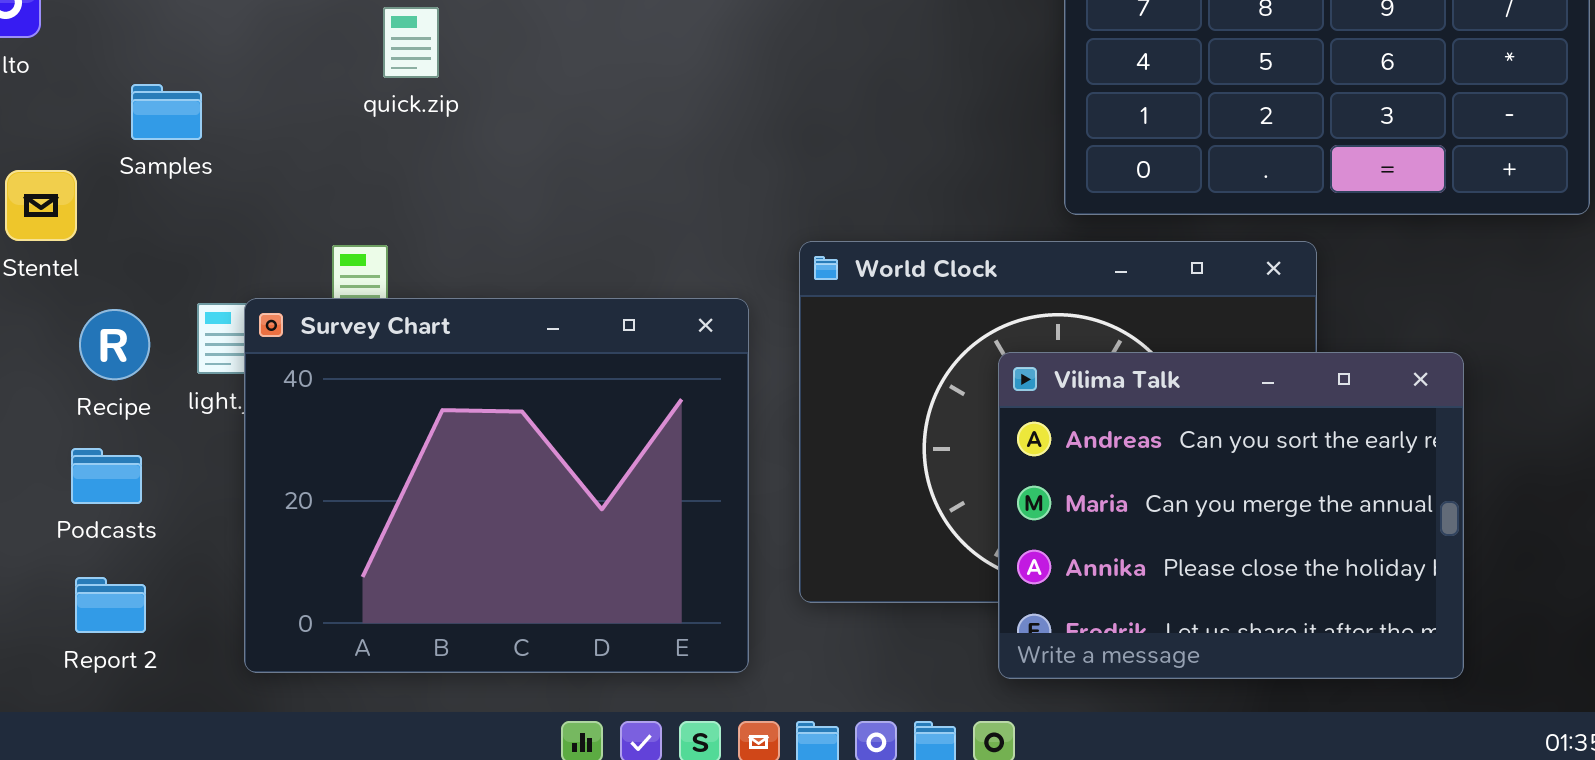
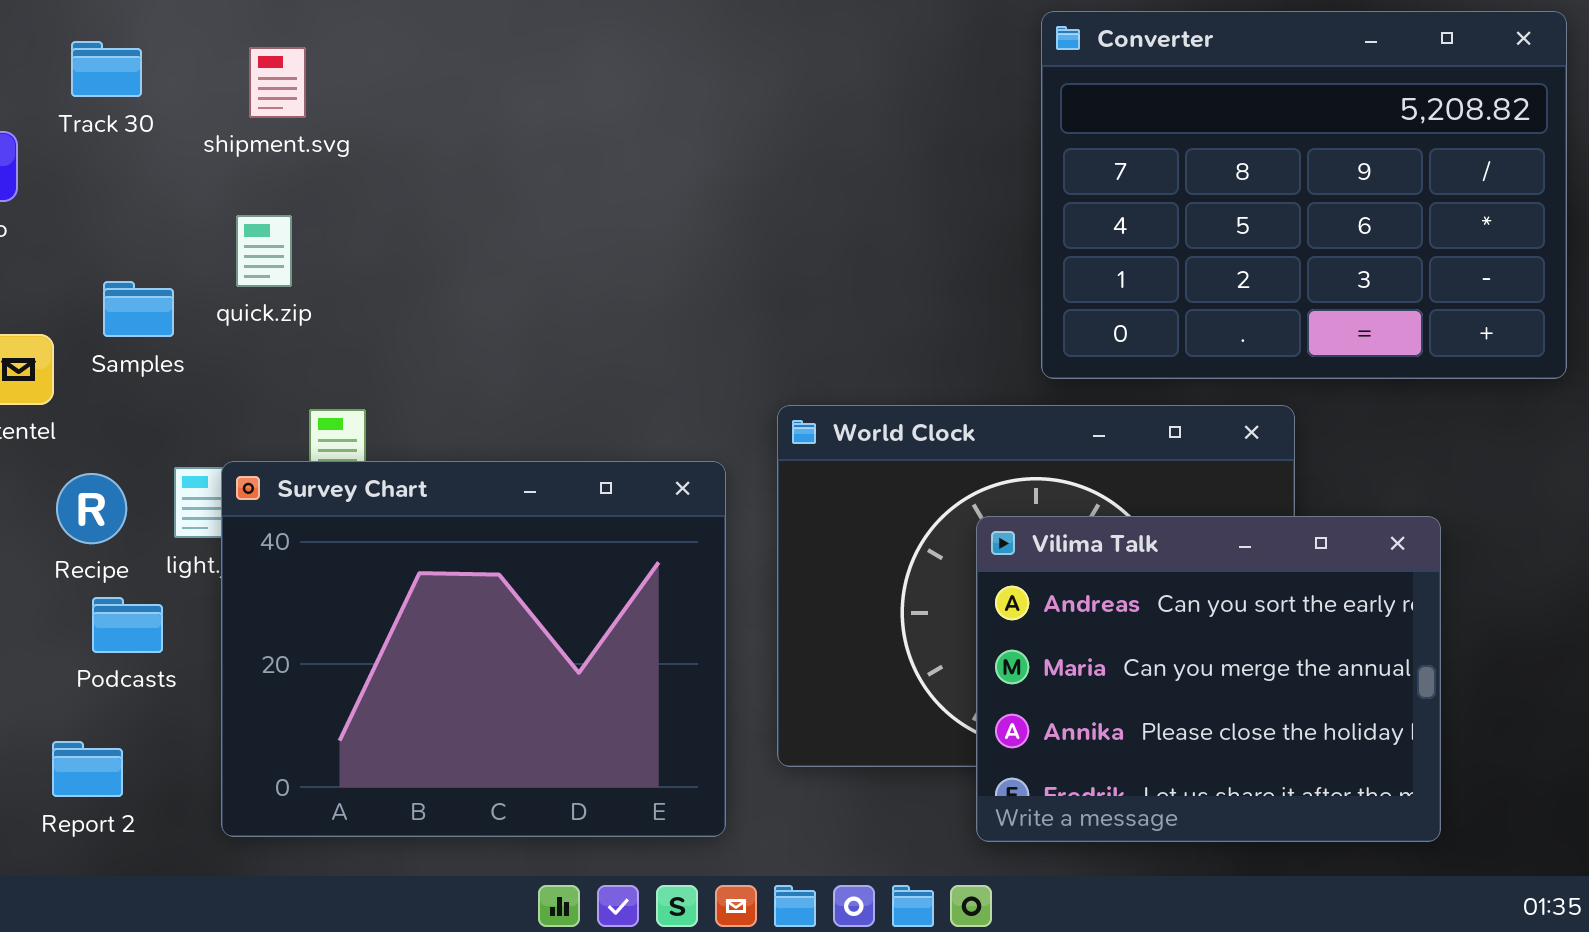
quick.zip: [383,7,439,78] -> [236,215,292,287], moved
Samples: [131,84,202,140] -> [103,281,174,337], moved
Podcasts: [71,448,142,504] -> [92,597,163,653], moved

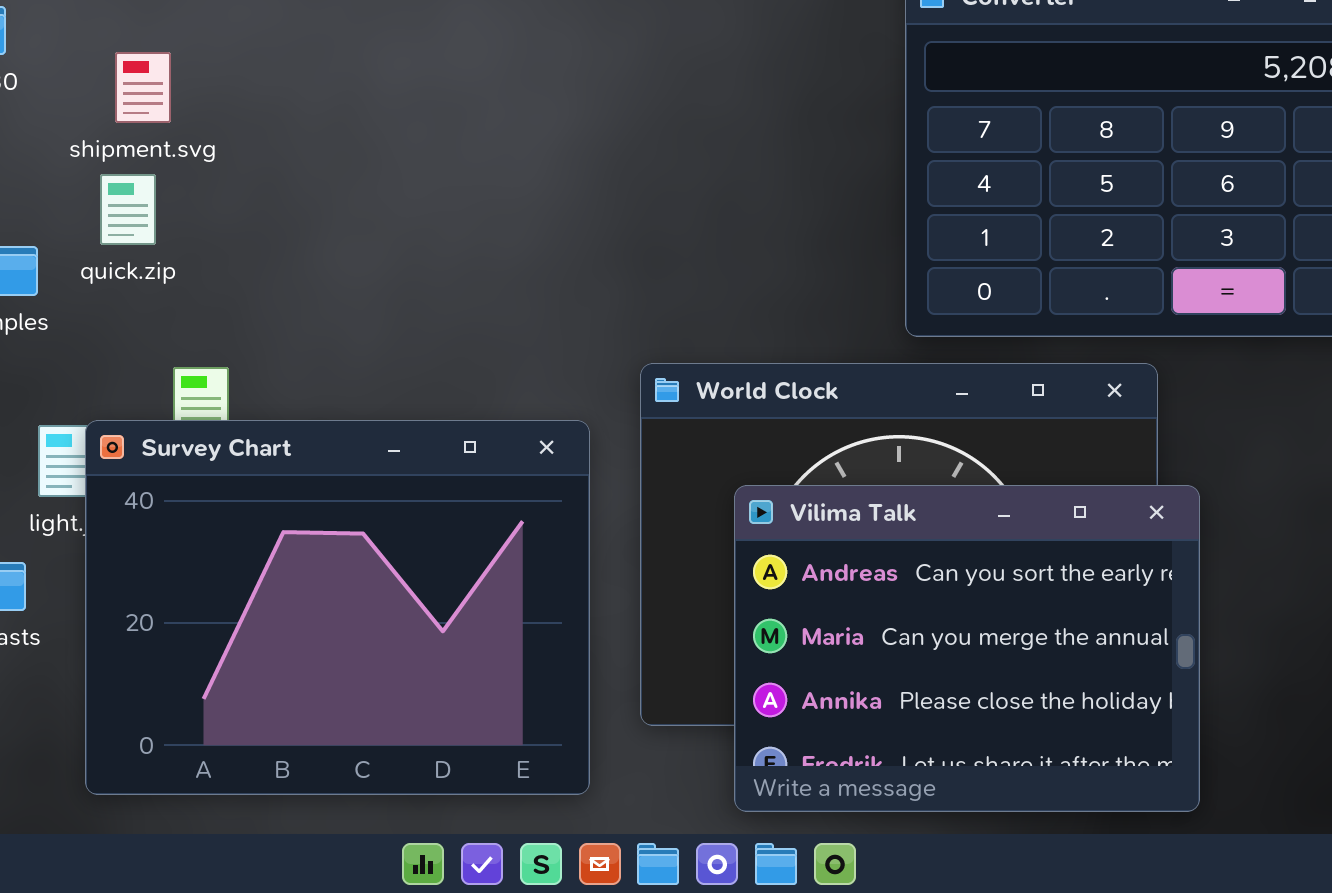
shipment.svg: [249,47,306,118] -> [115,52,171,123], moved
Vilima Talk: [976,516,1441,842] -> [734,485,1200,812], moved

